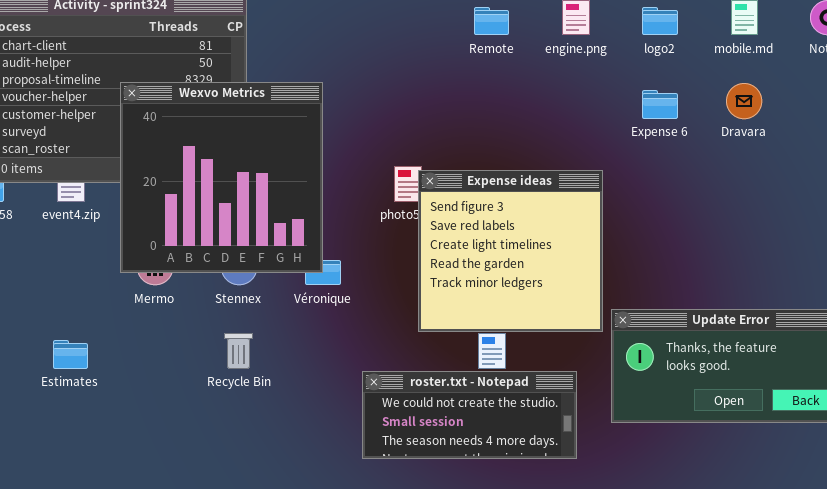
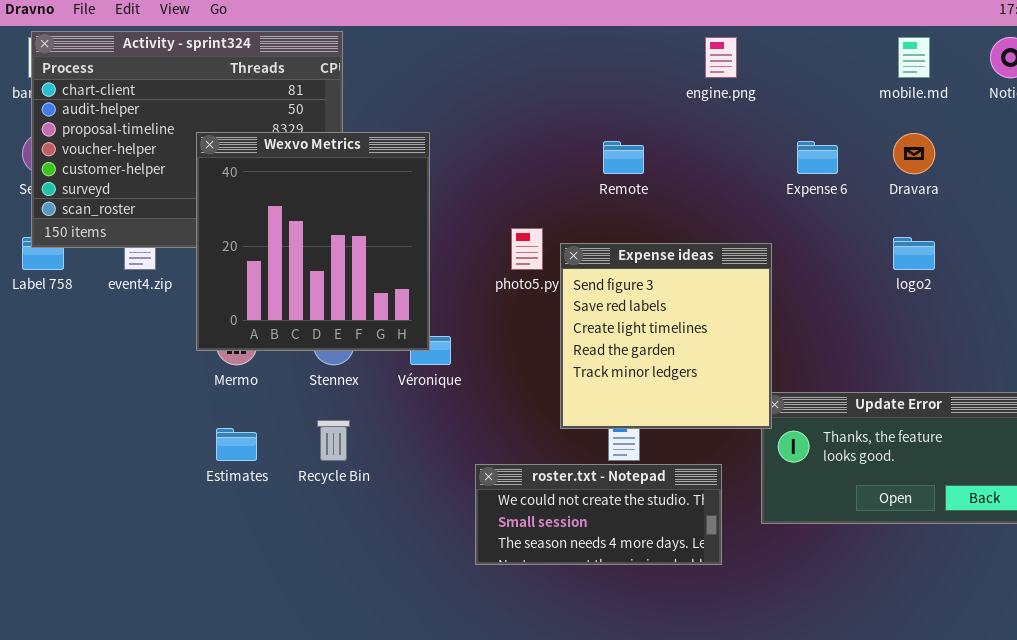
Remote: [474,7,509,35] -> [603,141,644,174], moved
logo2: [642,7,678,35] -> [893,237,935,270], moved
Expense ideas: [418,170,603,332] -> [560,243,772,429], moved
Estimates: [53,340,88,369] -> [216,428,257,461], moved

